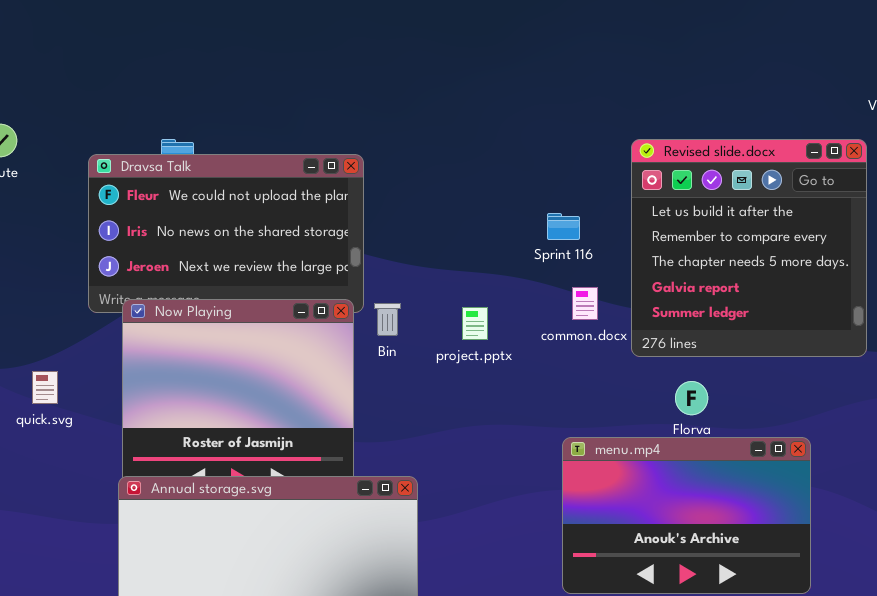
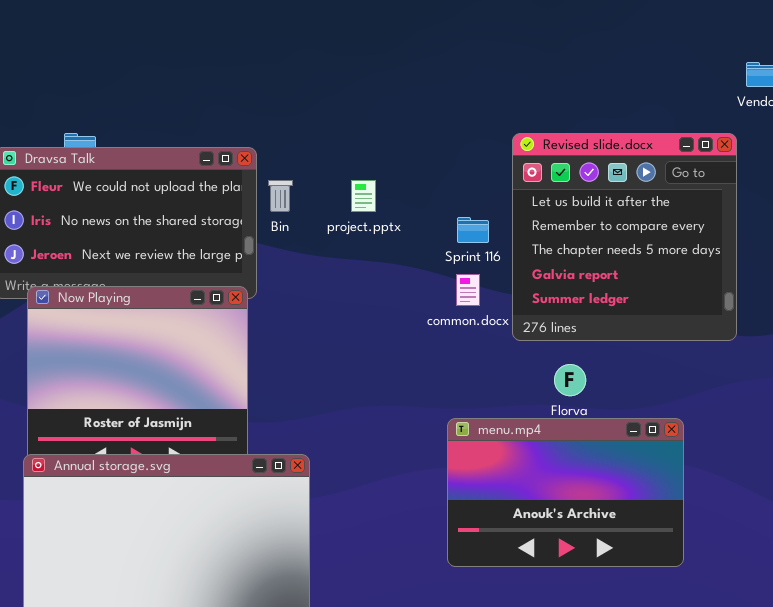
Sprint 116: [547,213,580,240] -> [457,217,489,243], moved
Bin: [374,303,401,336] -> [268,180,293,212], moved
project.pptx: [462,307,488,340] -> [351,180,376,212], moved

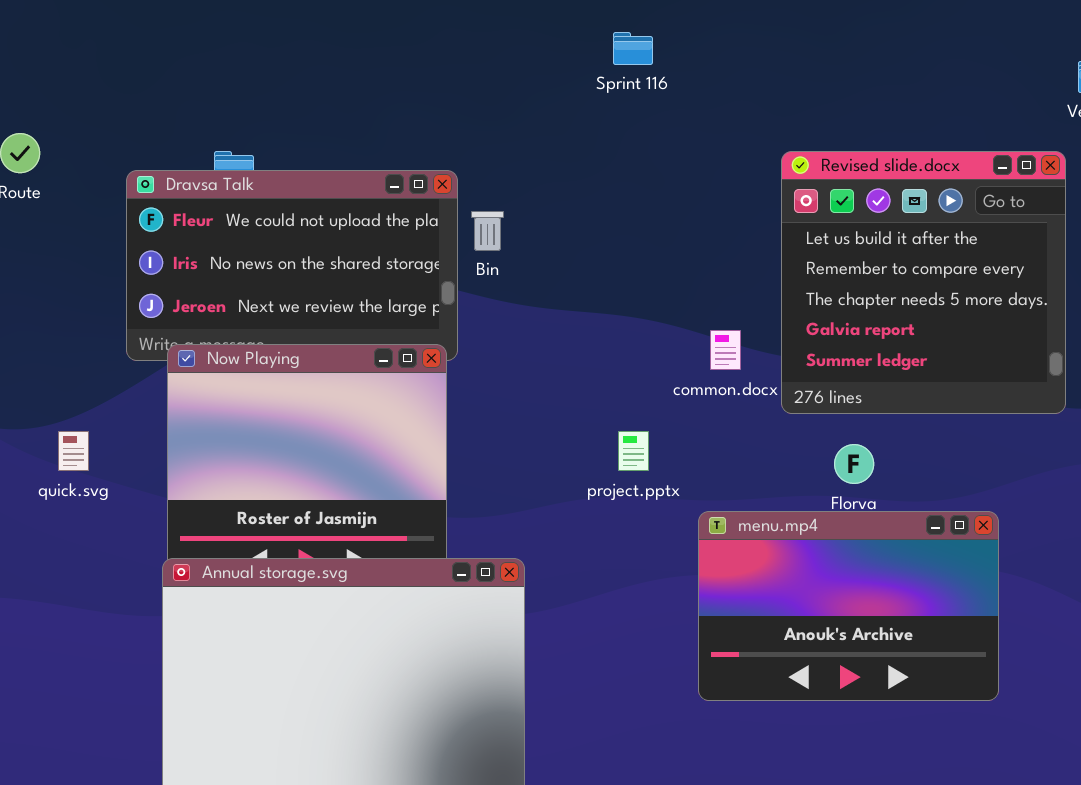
project.pptx: [351,180,376,212] -> [618,431,649,471], moved
Sprint 116: [457,217,489,243] -> [613,32,653,65], moved

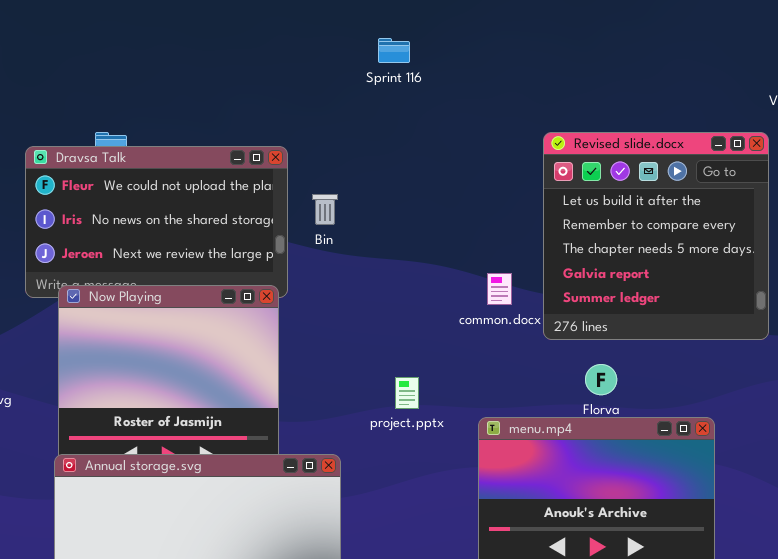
Sprint 116: [613,32,653,65] -> [378,38,410,63], moved
Bin: [471,211,504,251] -> [312,194,338,225], moved
project.pptx: [618,431,649,471] -> [395,377,419,409], moved

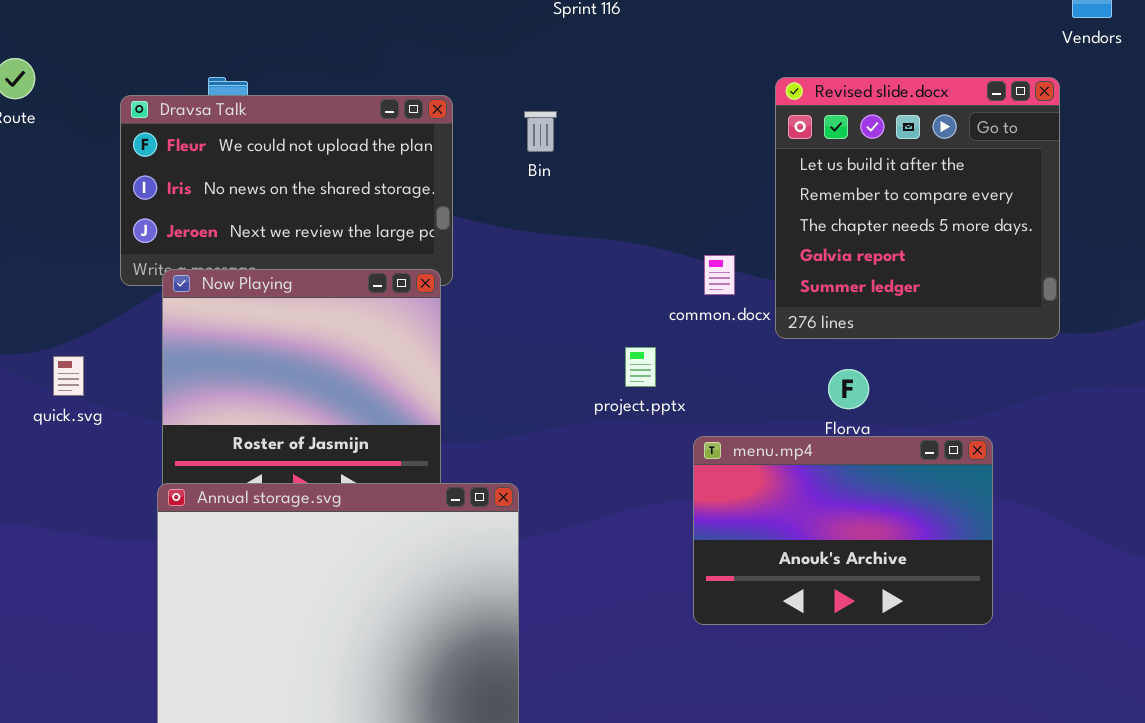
Bin: [312,194,338,225] -> [524,111,557,152], moved
project.pptx: [395,377,419,409] -> [625,347,656,387], moved

